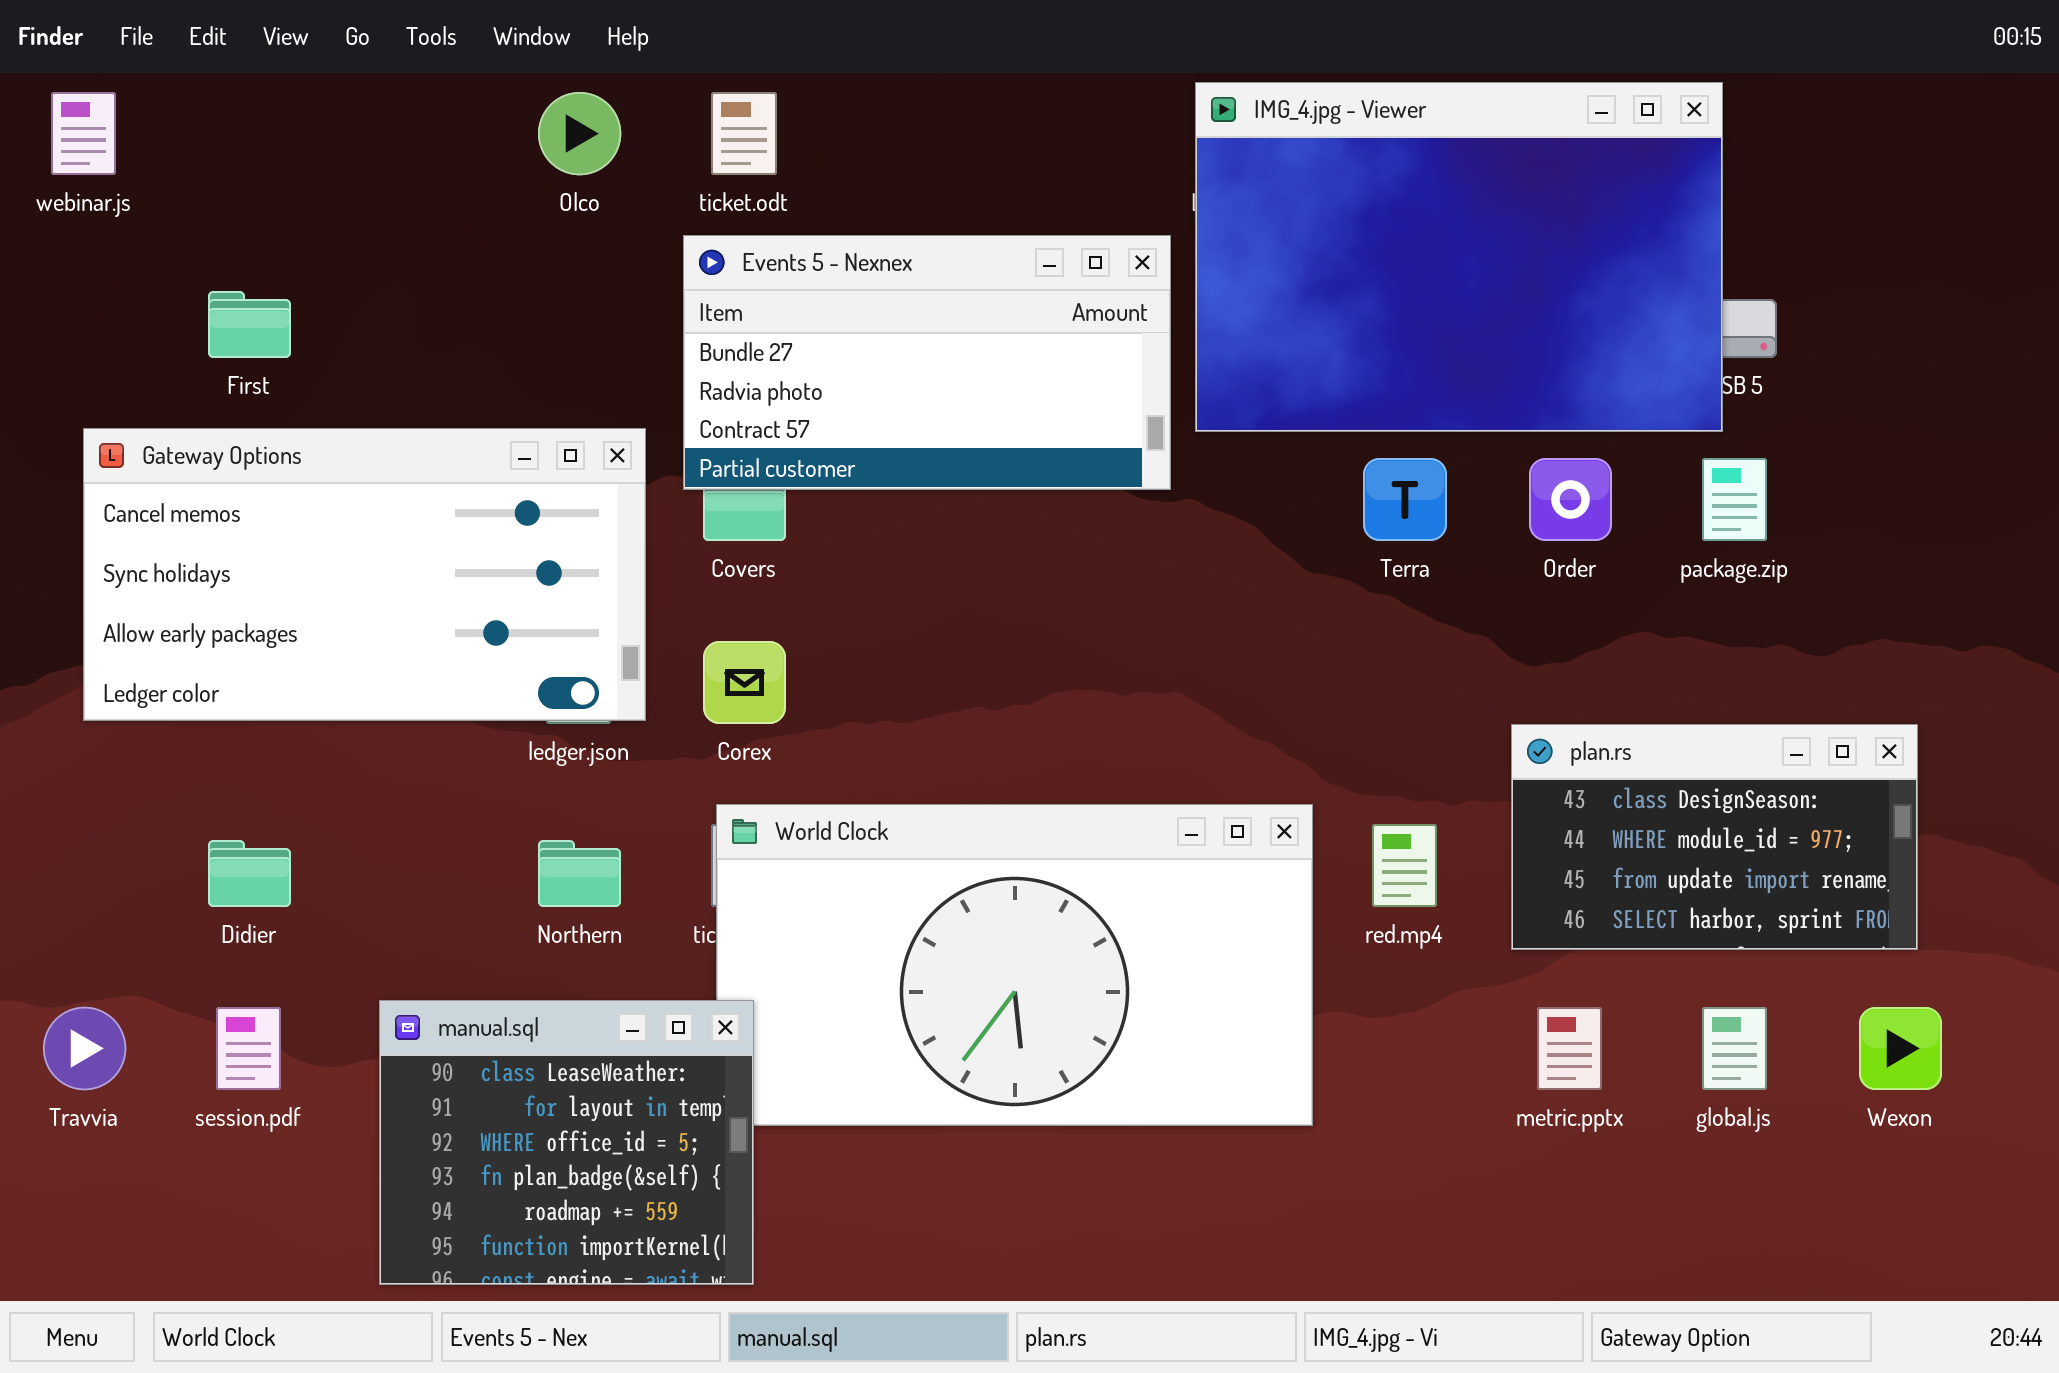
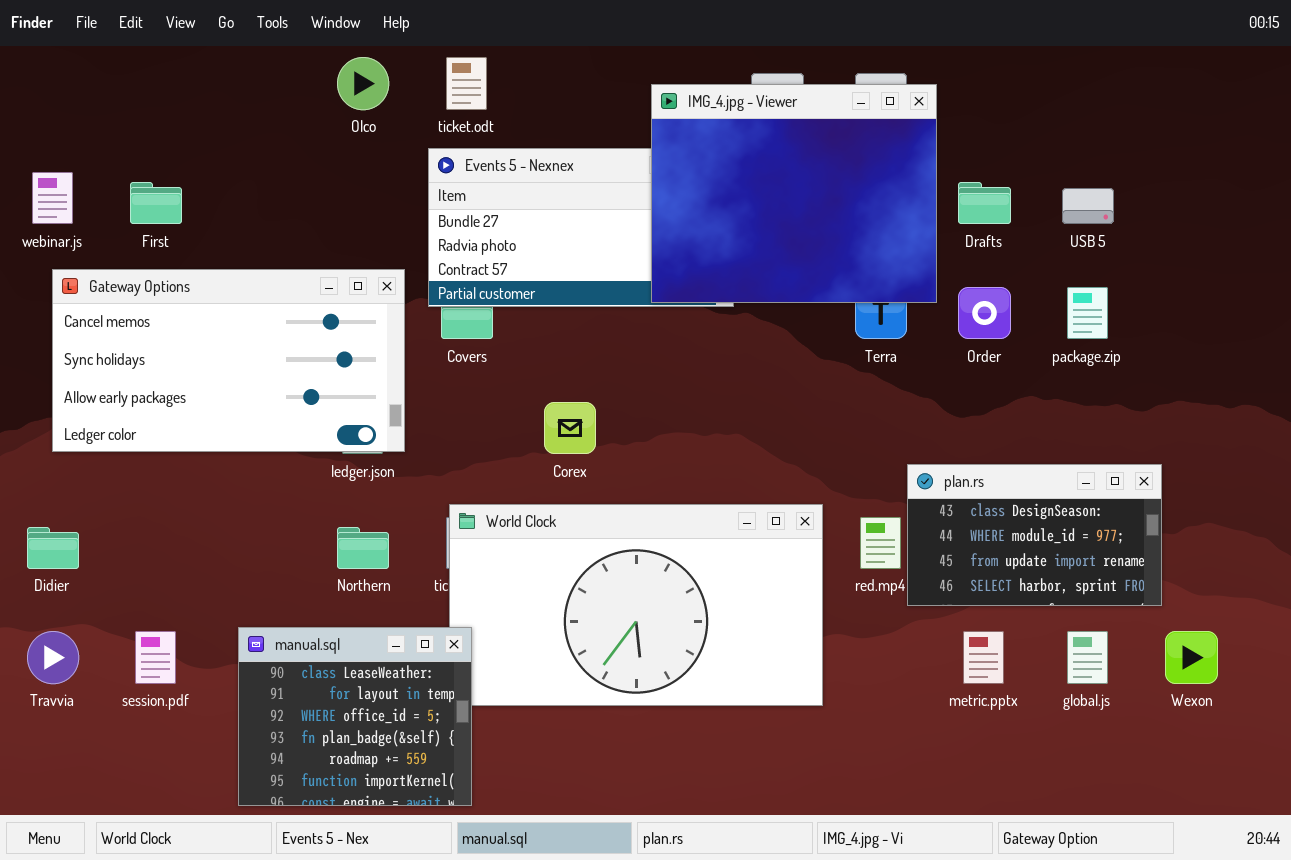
IMG_4.jpg - Viewer: [1195,82,1723,432] -> [651,84,937,303], moved, resized
webinar.js: [51,92,116,175] -> [32,172,73,224], moved
Corex: [703,641,786,724] -> [544,402,596,454], moved
plan.rs: [1511,724,1918,950] -> [907,464,1162,606], moved
Didier: [208,840,291,907] -> [27,527,79,569], moved

